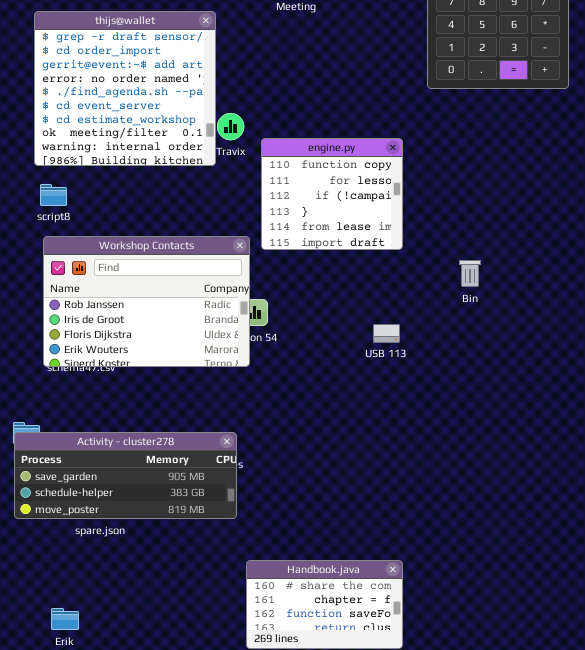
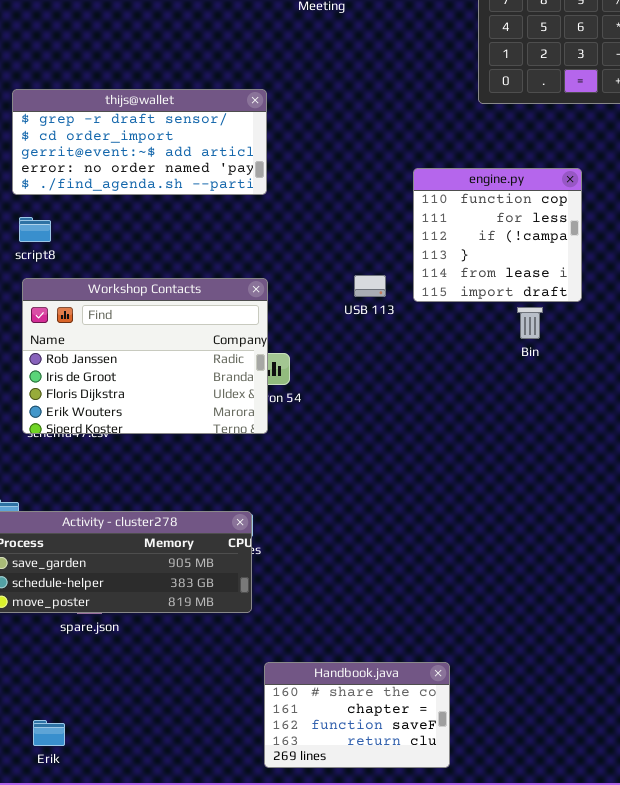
thijs@wallet: [34,11,216,166] -> [12,89,267,195], resized
engine.py: [261,138,403,250] -> [413,168,582,302], moved
USB 113: [373,324,400,343] -> [354,275,386,297], moved

